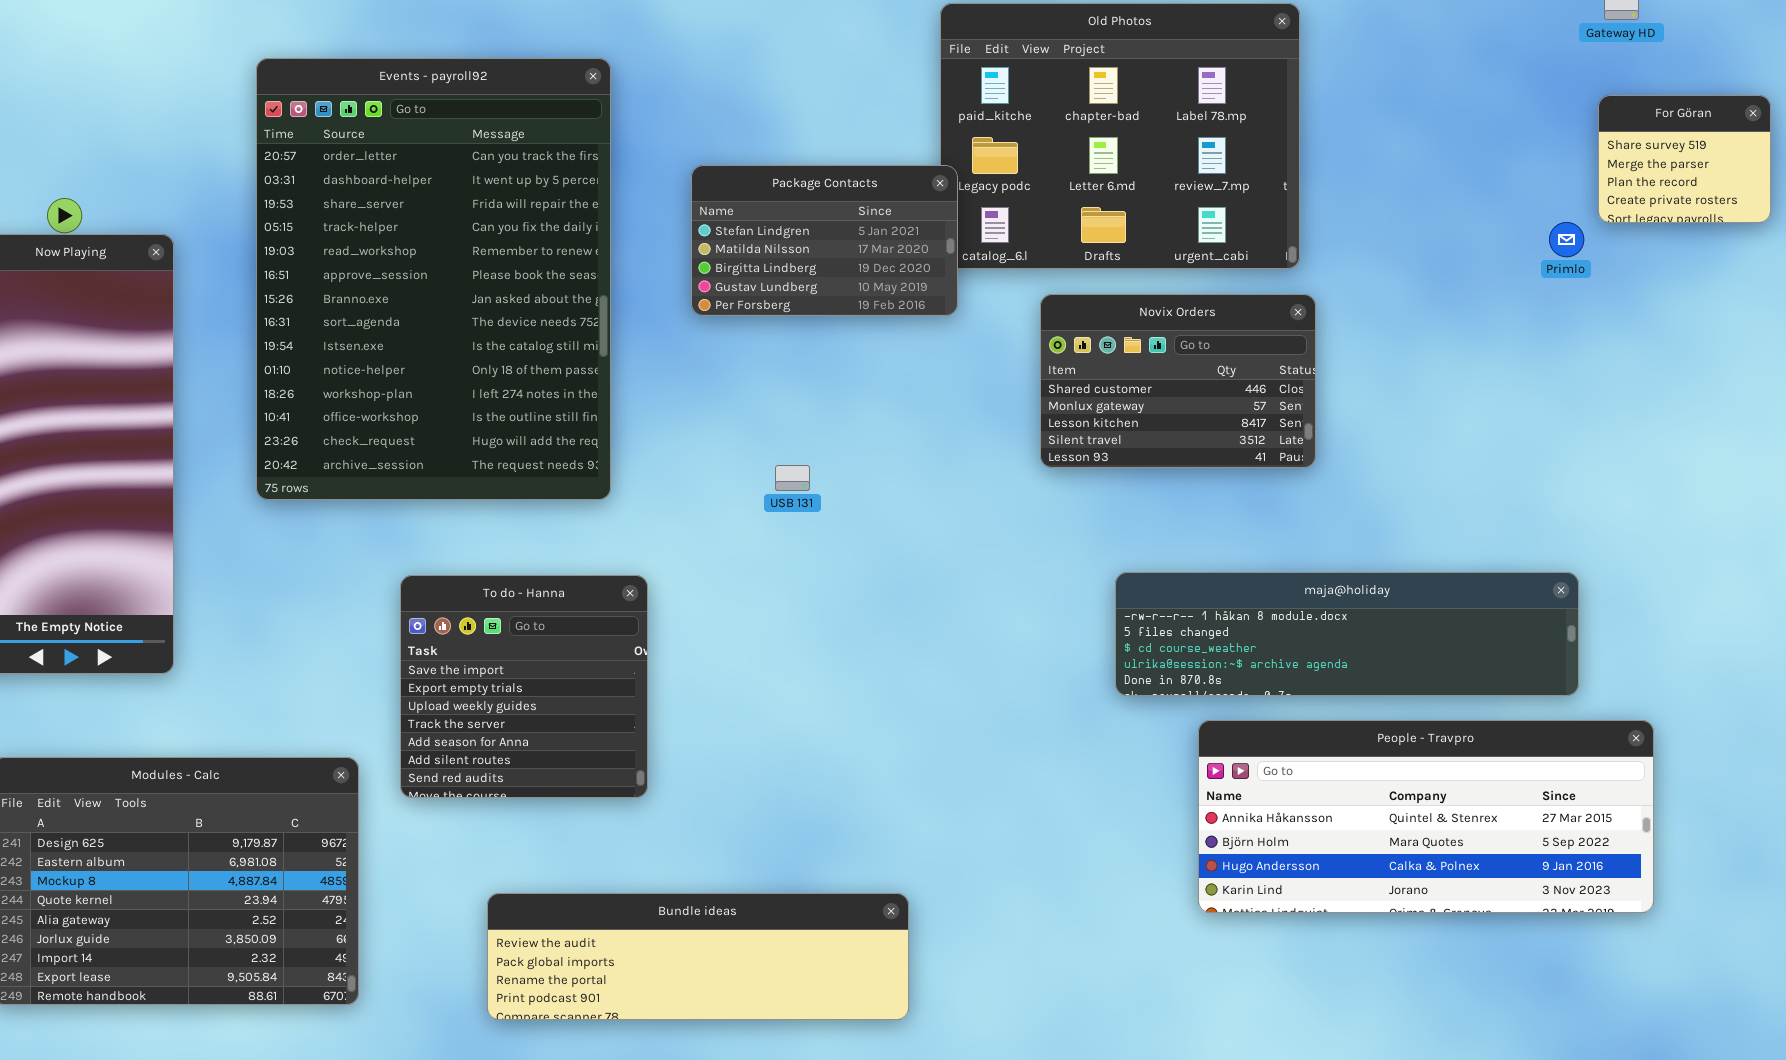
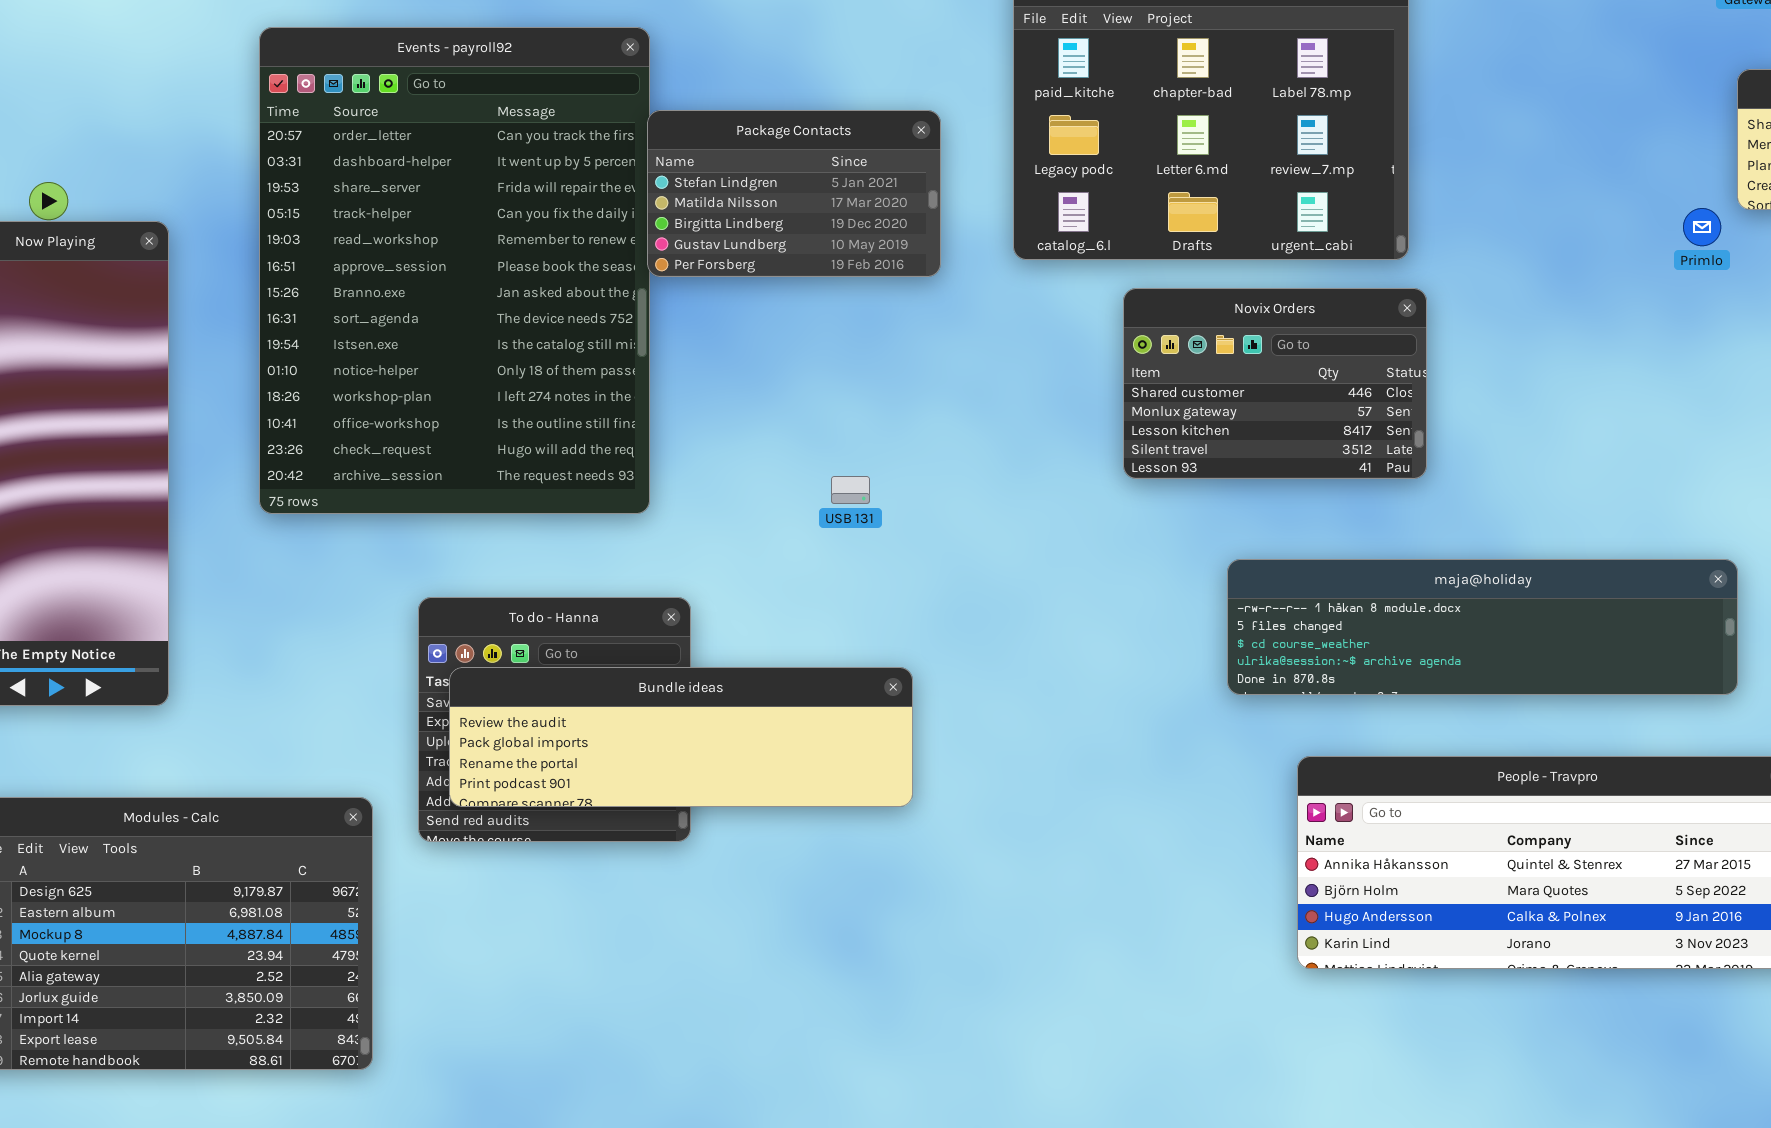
Package Contacts: [691,165,958,316] -> [647,110,941,277], moved
maja@holiday: [1115,572,1579,696] -> [1227,559,1738,695], moved
Bundle ideas: [487,893,909,1020] -> [449,667,913,807], moved

